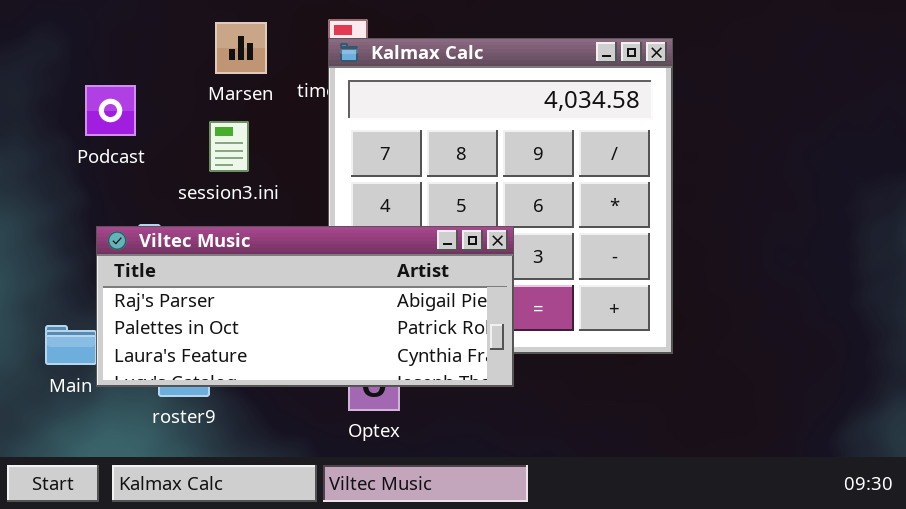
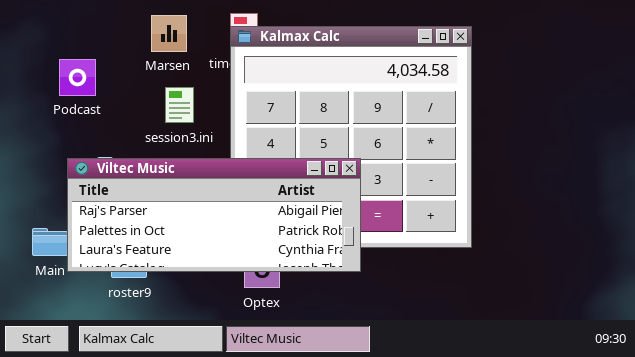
session3.ini: [209,121,249,172] -> [165,87,194,123], moved

